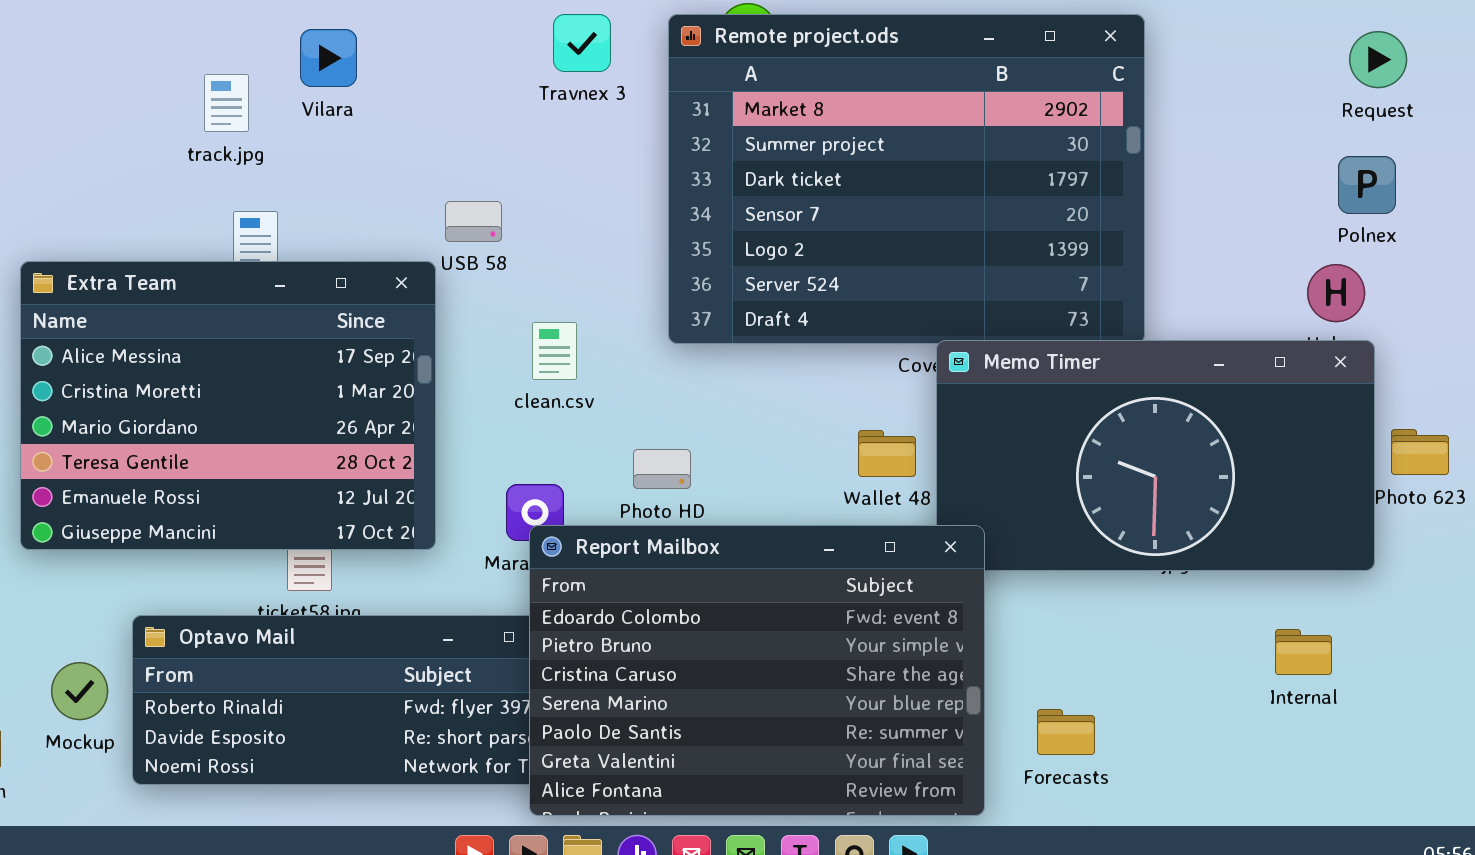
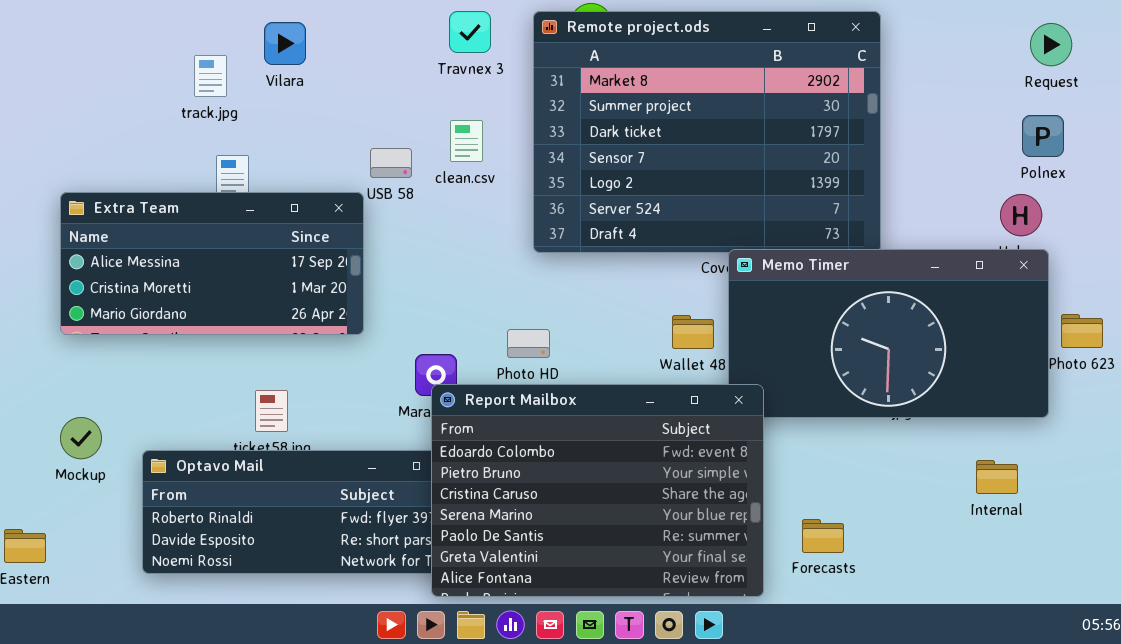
Extra Team: [20,261,436,550] -> [60,192,364,335], resized
clean.csv: [532,322,577,380] -> [450,120,483,162], moved
Mockup: [51,662,108,720] -> [60,417,102,459], moved

